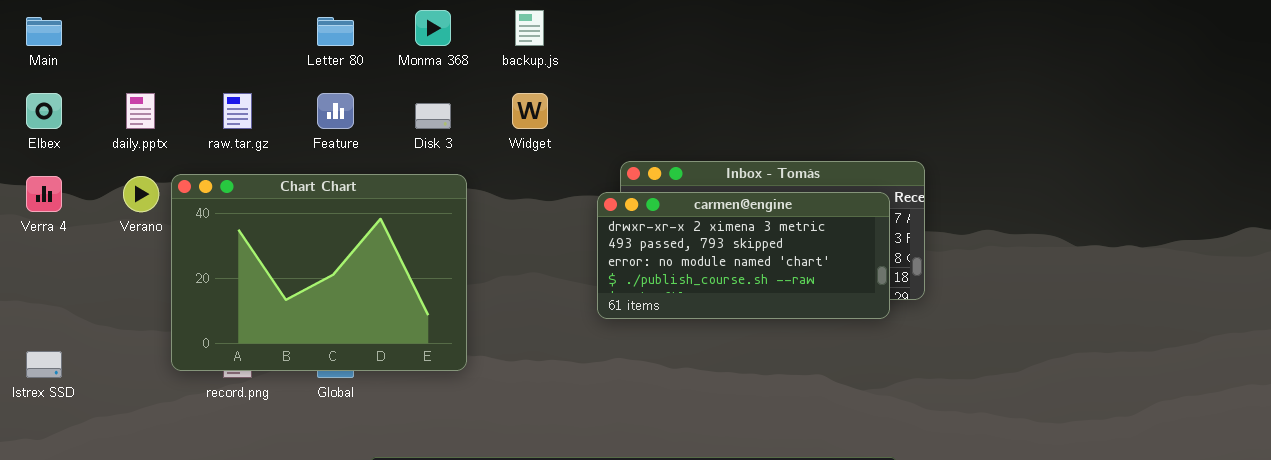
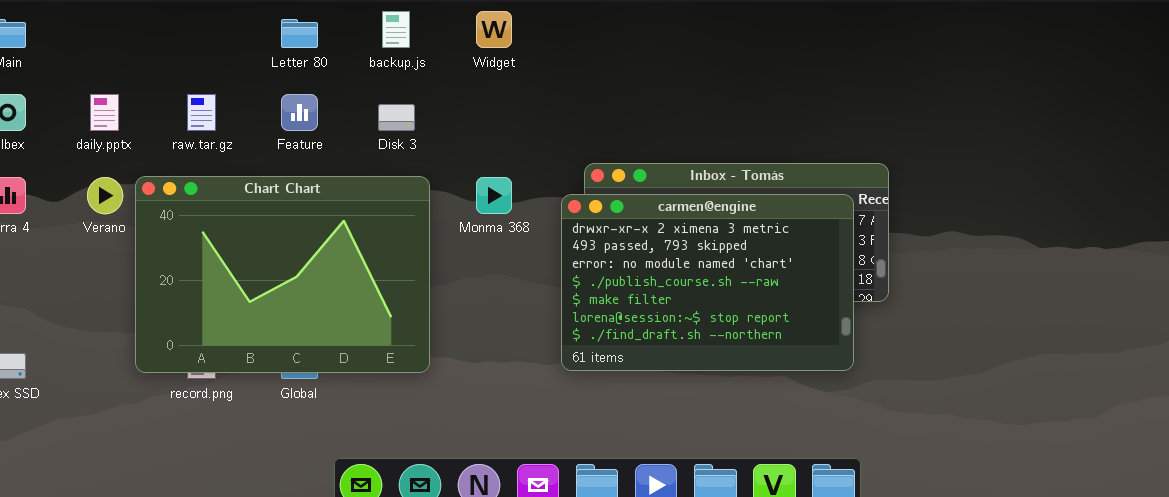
Monma 368: [415,10,451,46] -> [476,177,512,214], moved
backup.js: [515,10,544,46] -> [382,11,410,48], moved
Widget: [512,93,548,129] -> [476,11,512,48], moved
carmen@engine: [597,192,890,319] -> [561,194,854,371], resized

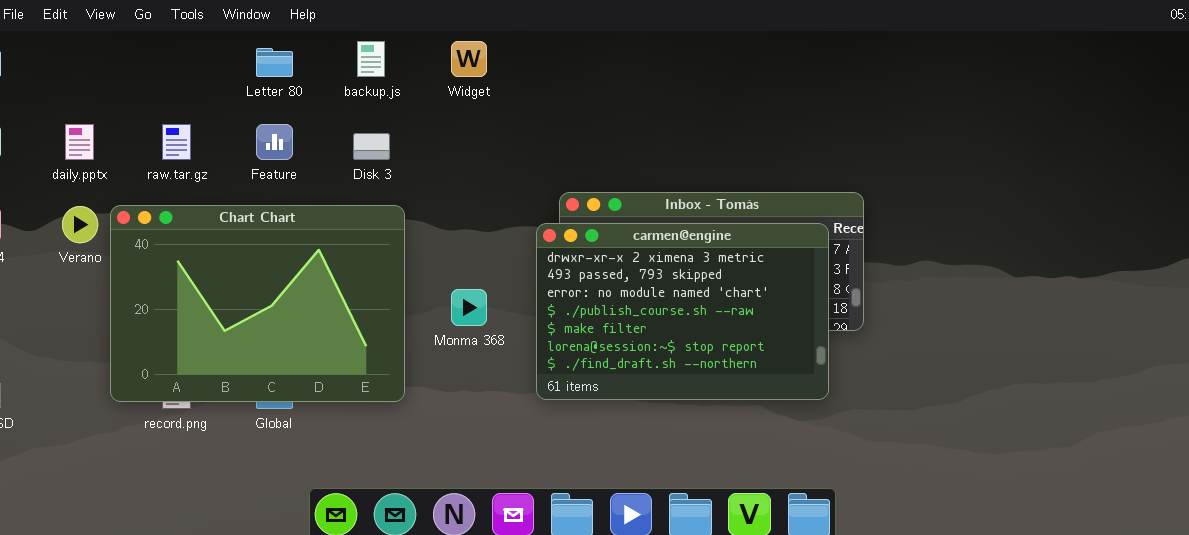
Monma 368: [476,177,512,214] -> [451,289,487,326], moved

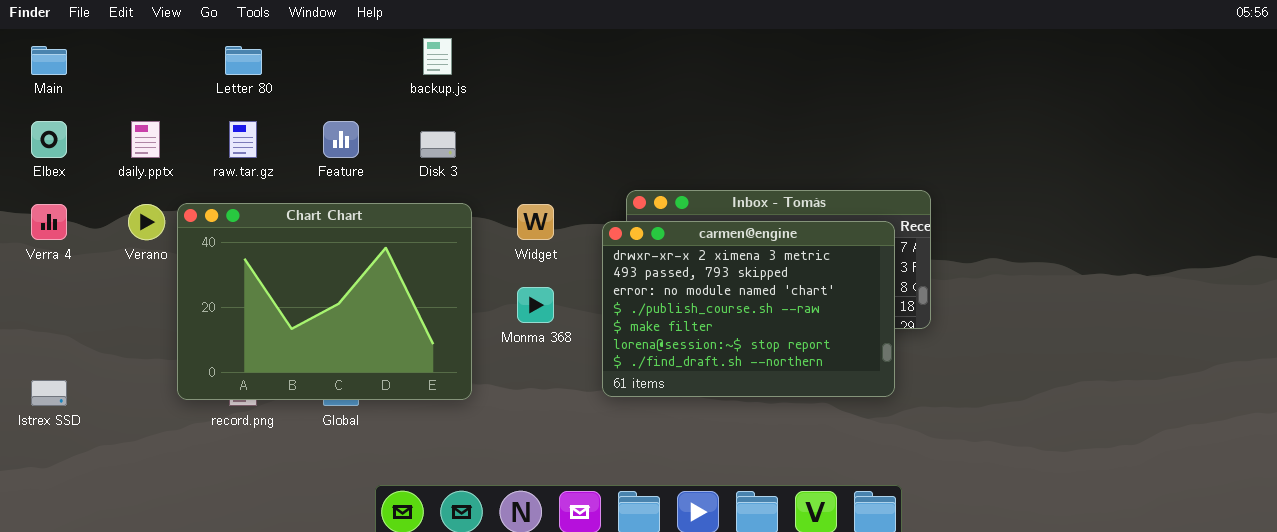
Widget: [451,41,487,77] -> [517,204,554,240], moved
Letter 80: [256,48,293,77] -> [225,46,262,75], moved

